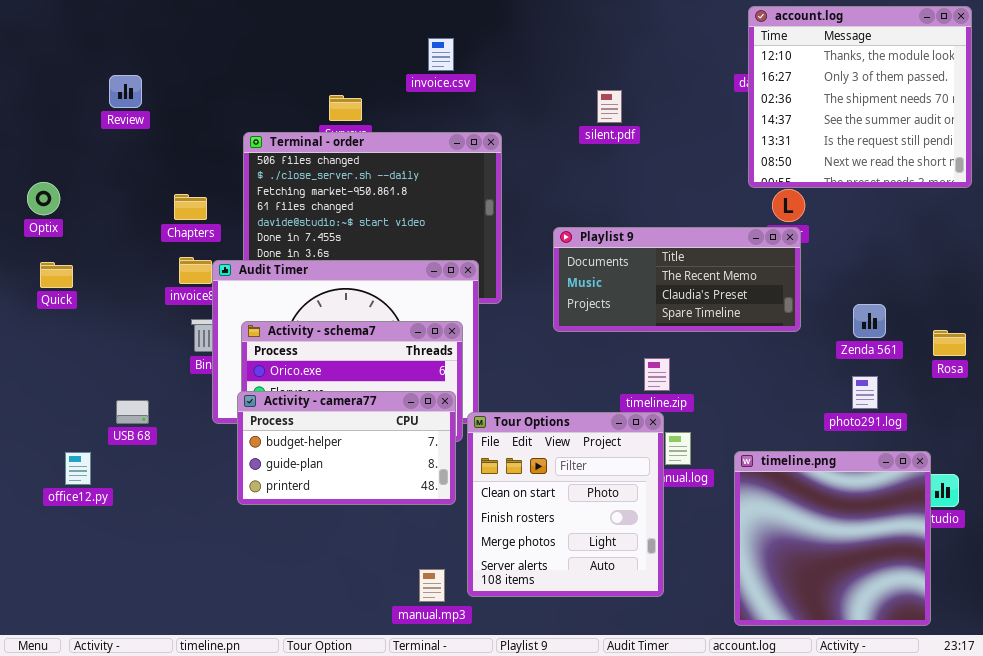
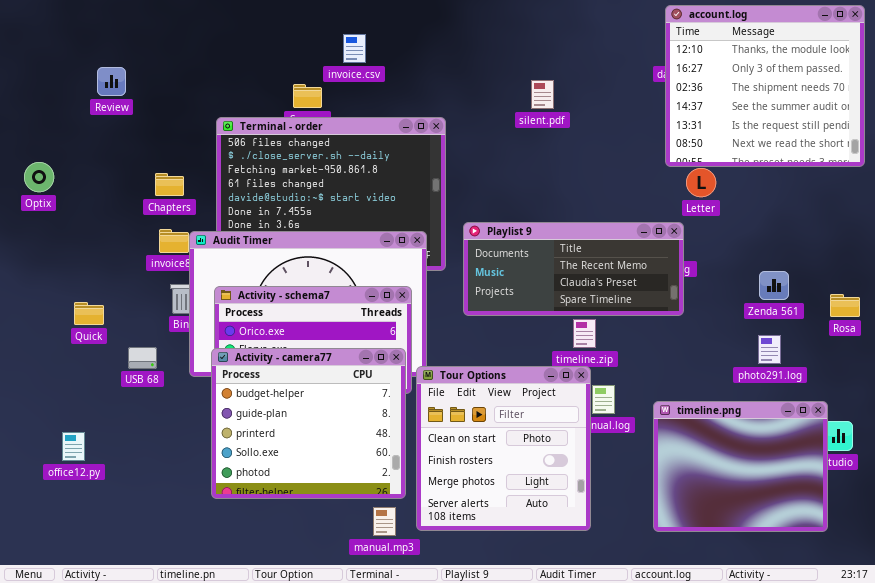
invoice.csv: [428,38,454,71] -> [343,34,366,63], moved
Playlist 9: [553,227,801,332] -> [463,222,684,316], moved
Quick: [40,262,73,288] -> [74,302,104,325], moved
Activity - camera77: [237,391,456,505] -> [211,348,406,499], resized
USB 68: [116,400,149,424] -> [128,347,157,369], moved
timeline.png: [734,451,931,626] -> [653,401,828,532], resized
office12.py: [65,452,91,485] -> [62,432,85,461], moved

